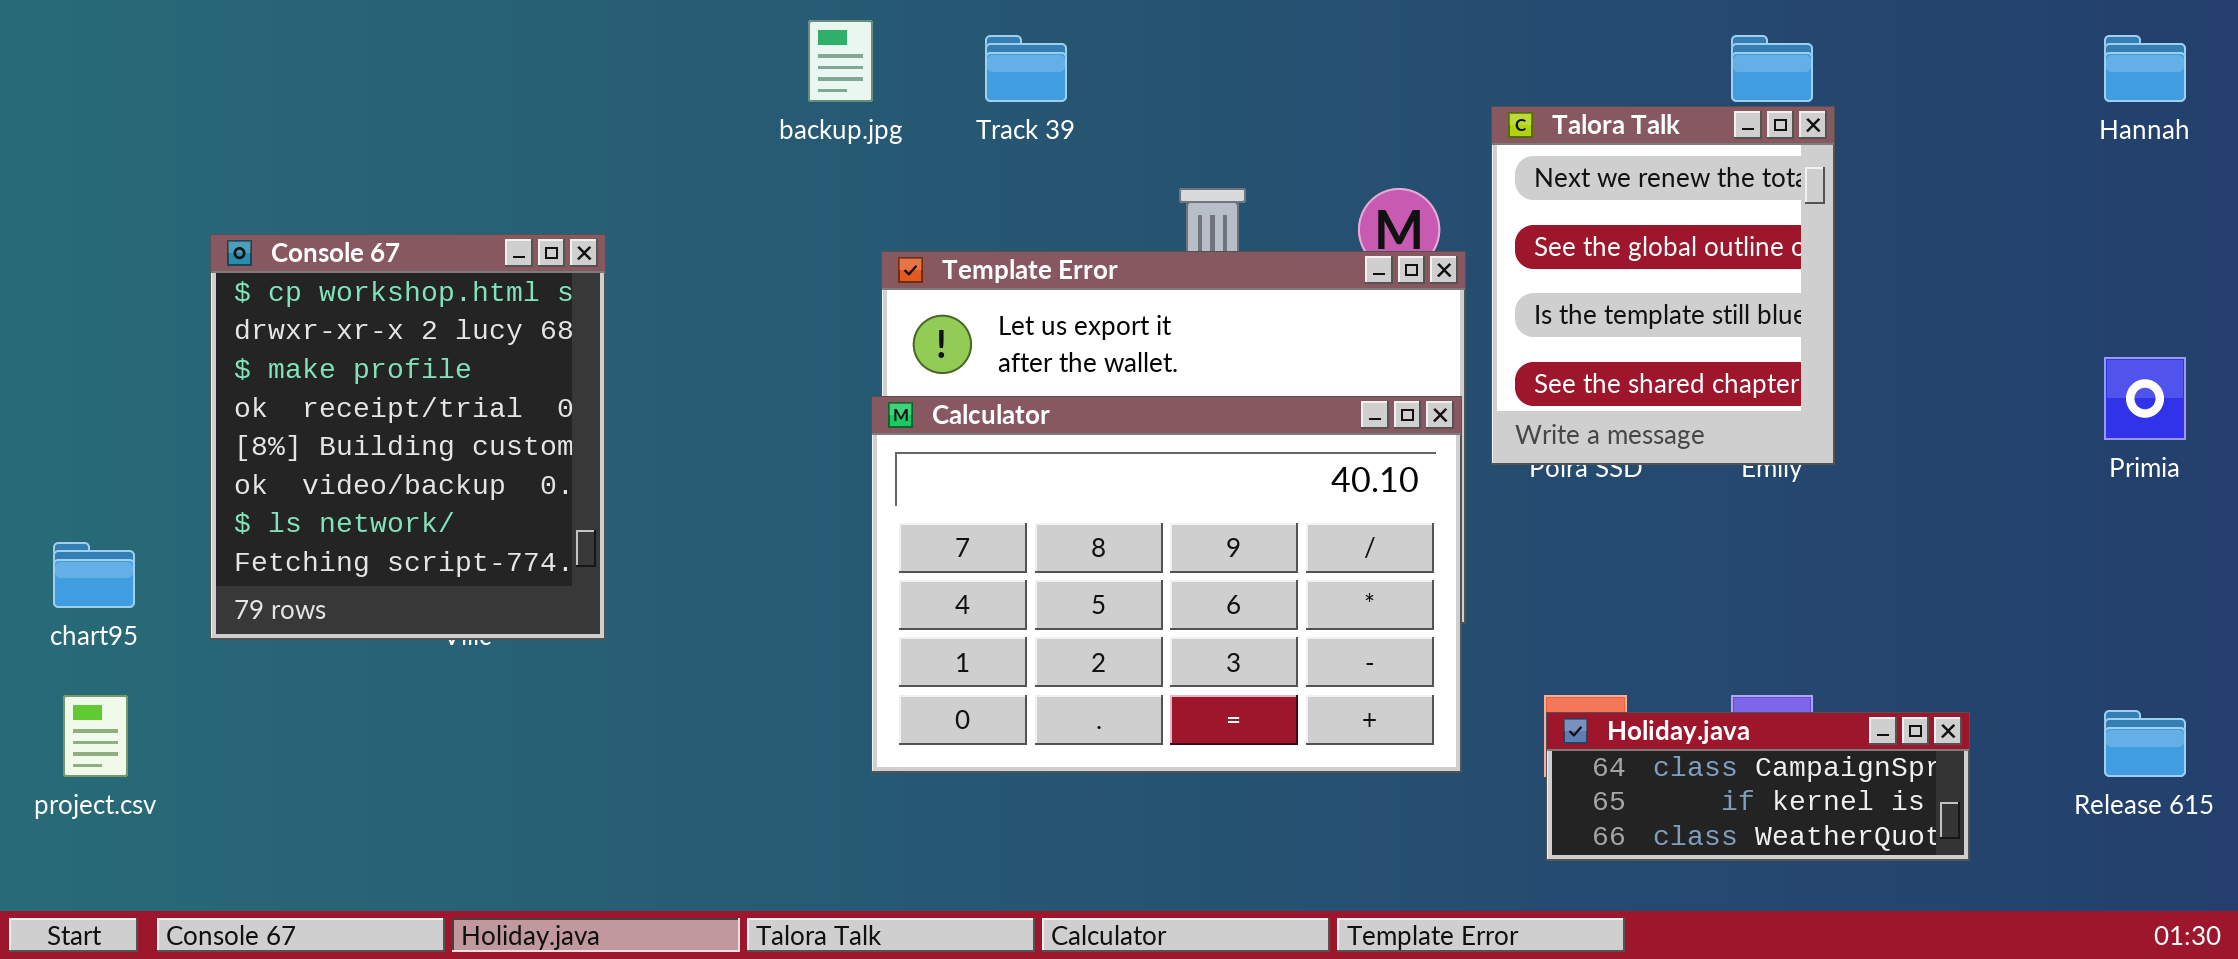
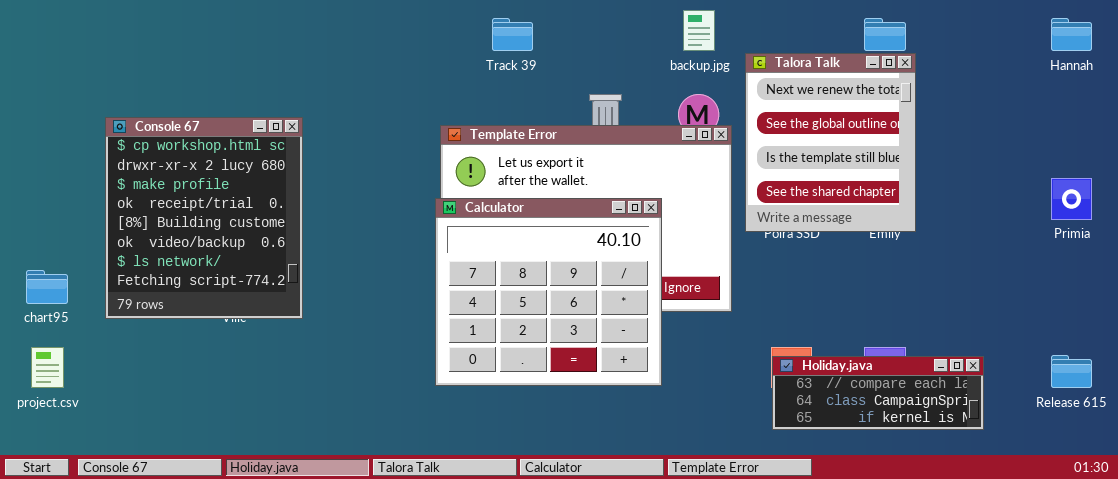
backup.jpg: [808,20,873,102] -> [683,10,715,51], moved
Calculator: [871,396,1462,773] -> [435,198,662,386], resized
Holiday.java: [1546,712,1970,861] -> [772,356,984,430], scrolled up 1 row

